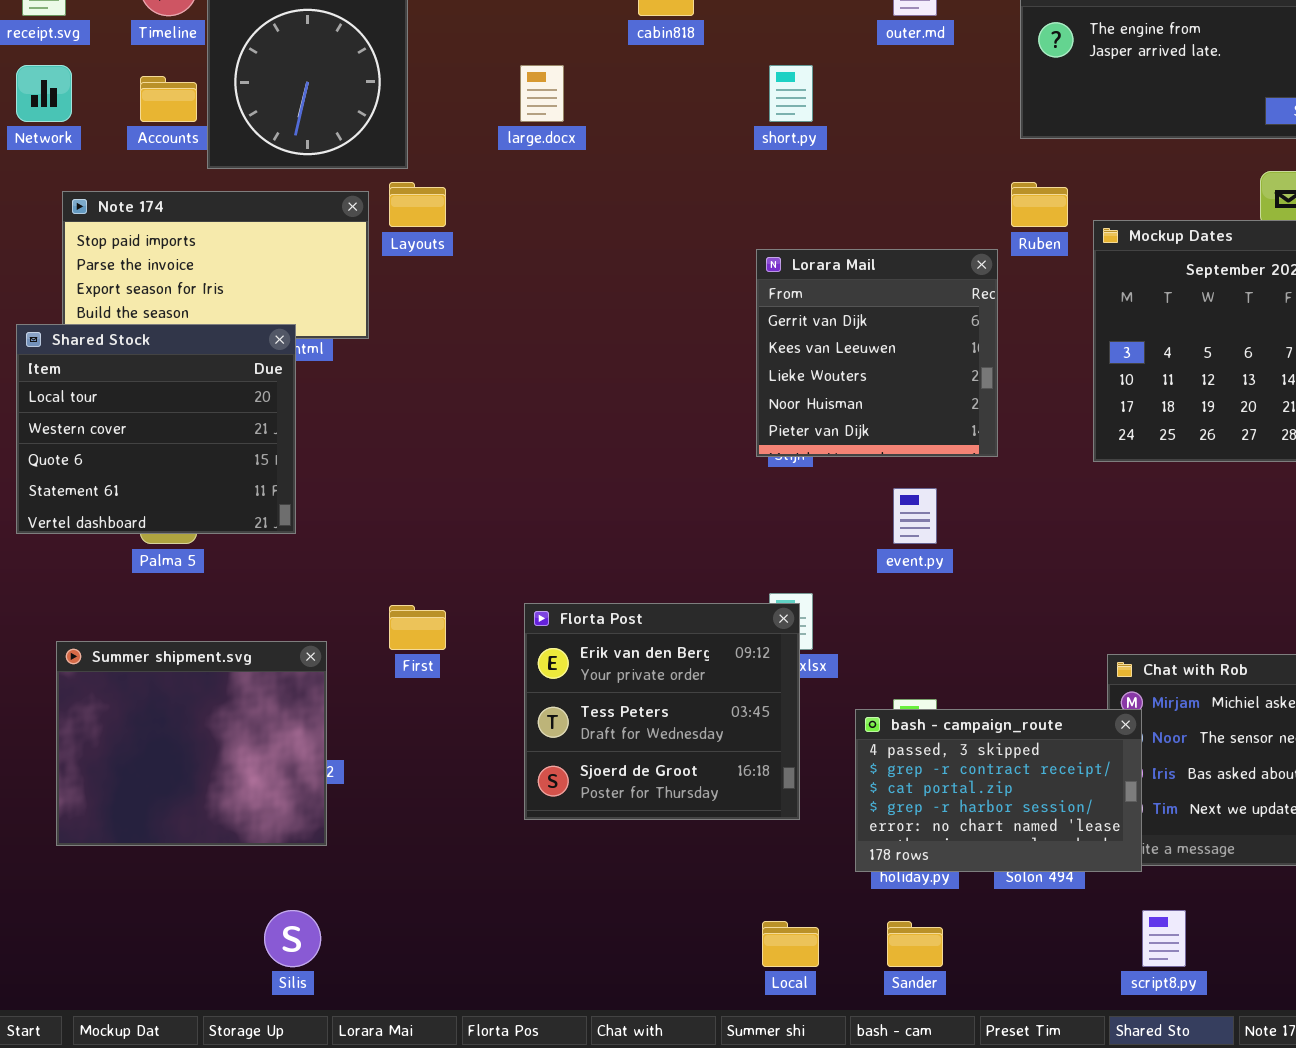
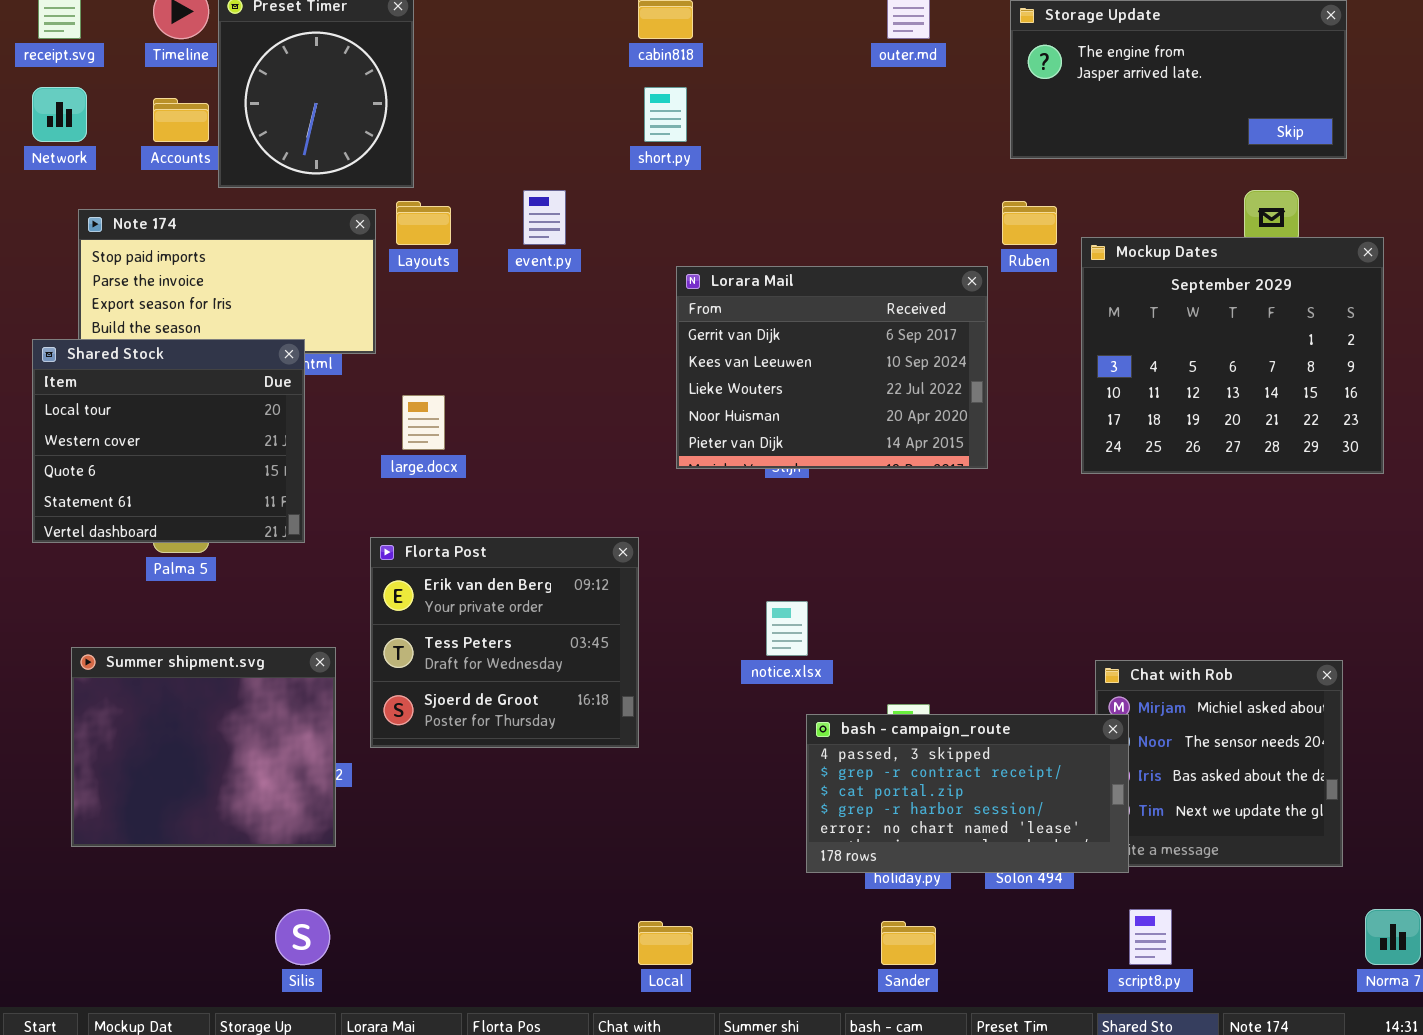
large.docx: [520,65,564,122] -> [402,395,445,450], moved
short.py: [769,65,813,122] -> [644,87,687,142], moved
Lorara Mail: [756,249,998,457] -> [676,266,988,469], resized
event.py: [893,488,937,544] -> [523,190,566,245], moved
Florta Post: [524,603,800,820] -> [370,537,639,748], moved
bash - campaign_route: [855,709,1142,872] -> [806,714,1129,873], resized
Local: [762,921,819,967] -> [638,921,693,965], moved

